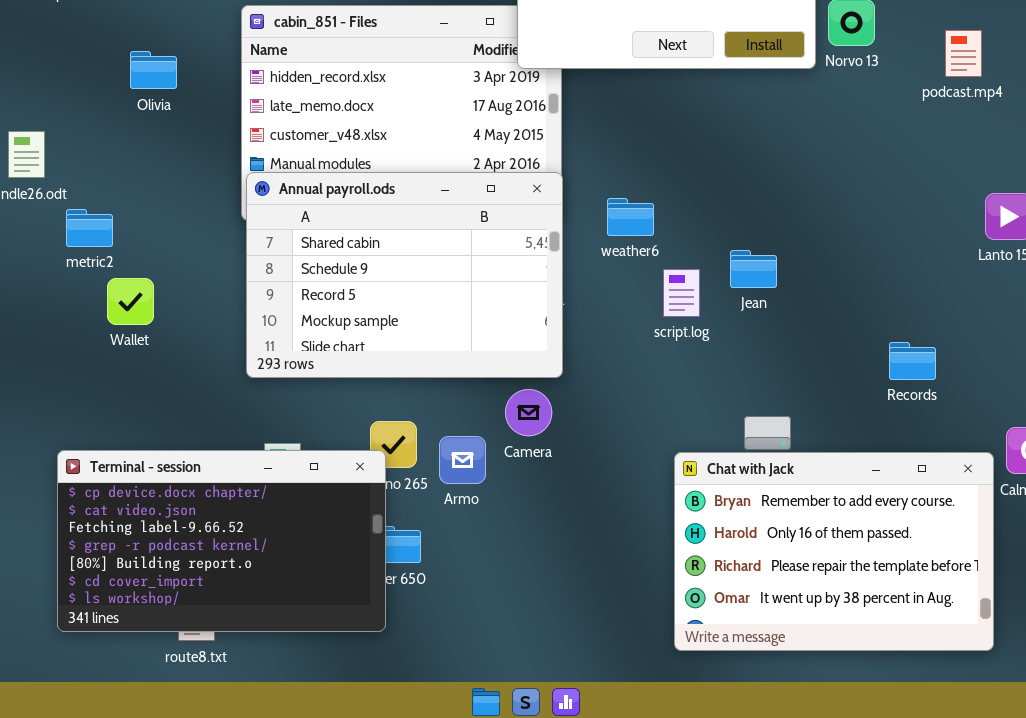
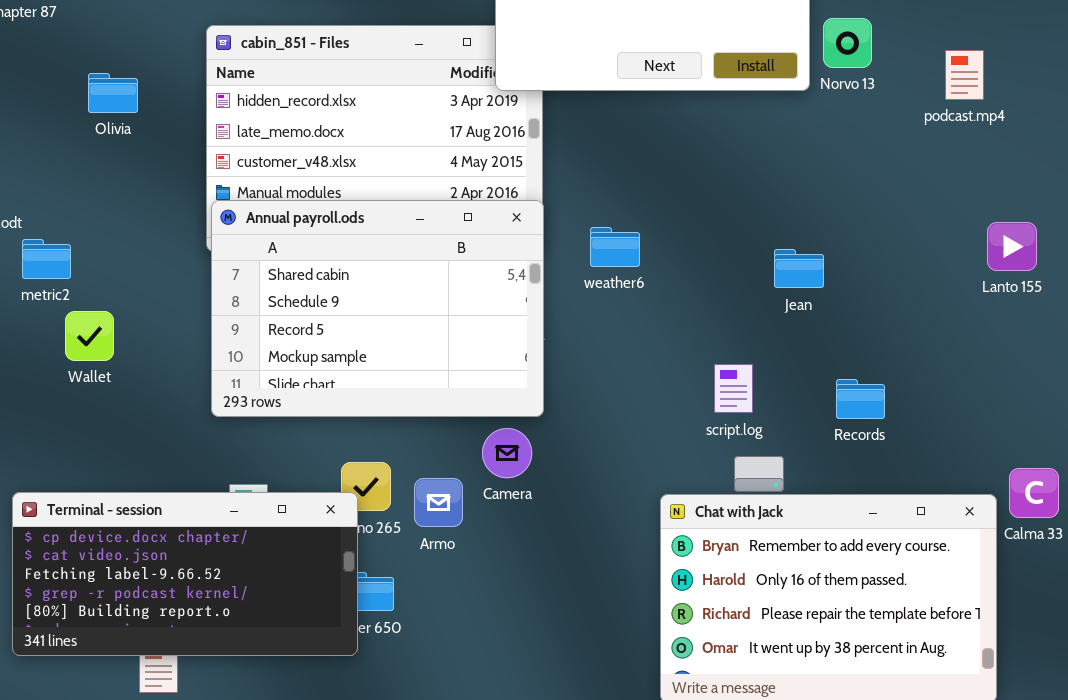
Jean: [730,250,777,288] -> [774,249,824,288], moved
script.log: [663,269,700,317] -> [714,364,753,413], moved
Records: [889,342,936,380] -> [836,379,885,419], moved
Terminal - session: [57,450,386,632] -> [12,492,358,656], resized

